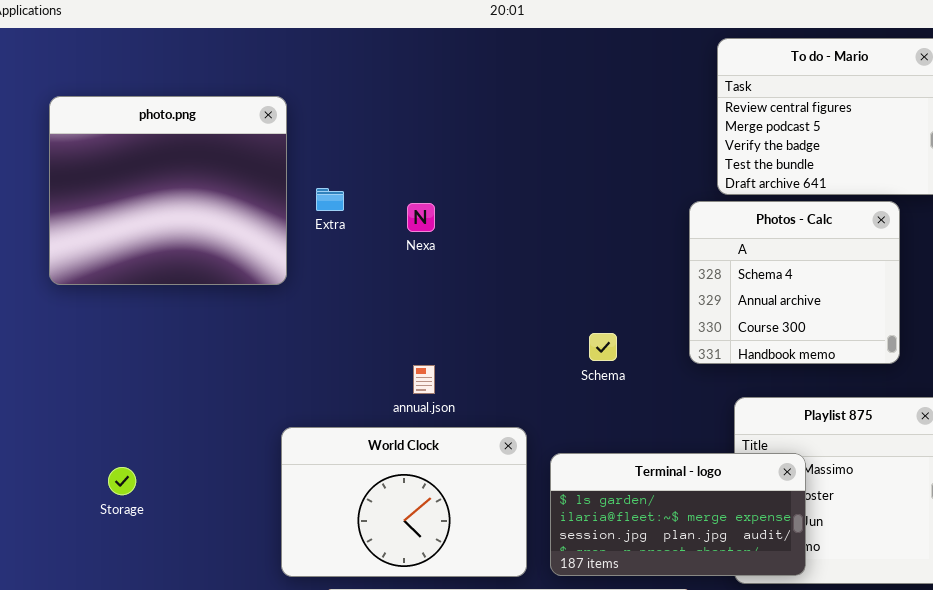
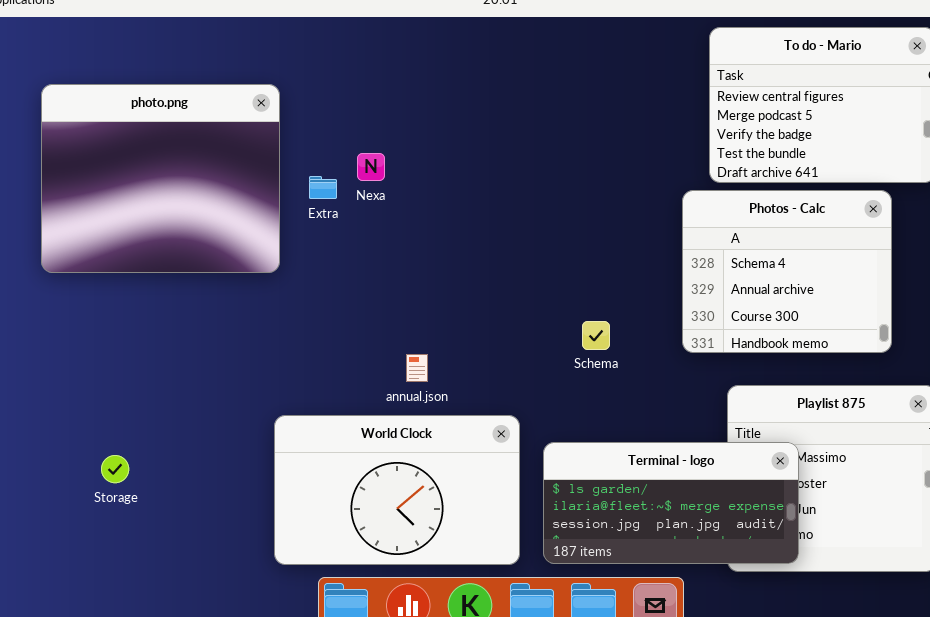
Nexa: [407,203,435,232] -> [357,153,385,181], moved

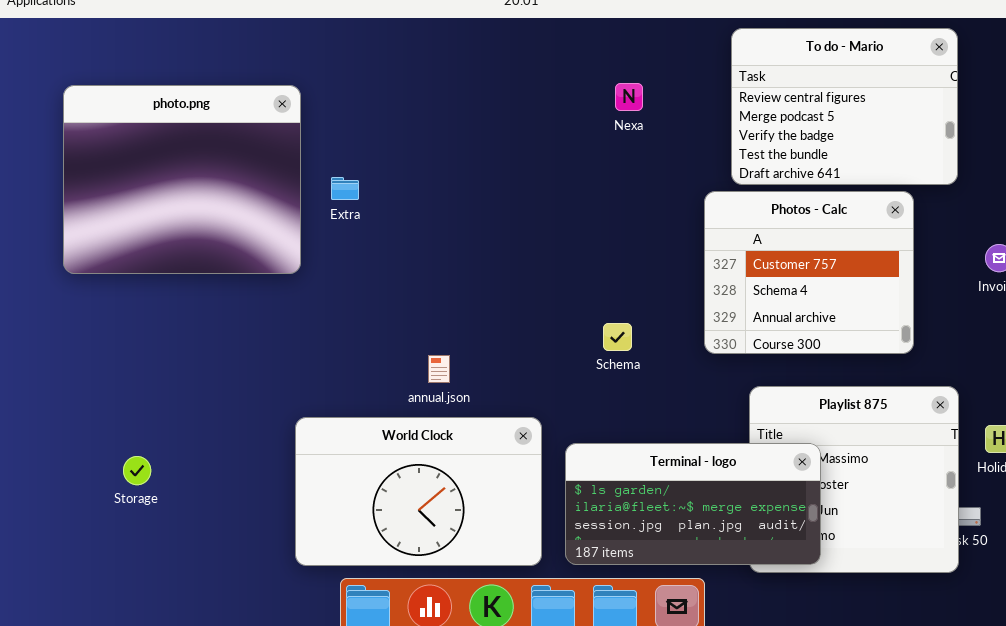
Nexa: [357,153,385,181] -> [615,83,643,111], moved
Photos - Calc: [682,190,892,353] -> [704,191,914,354], scrolled up 1 row

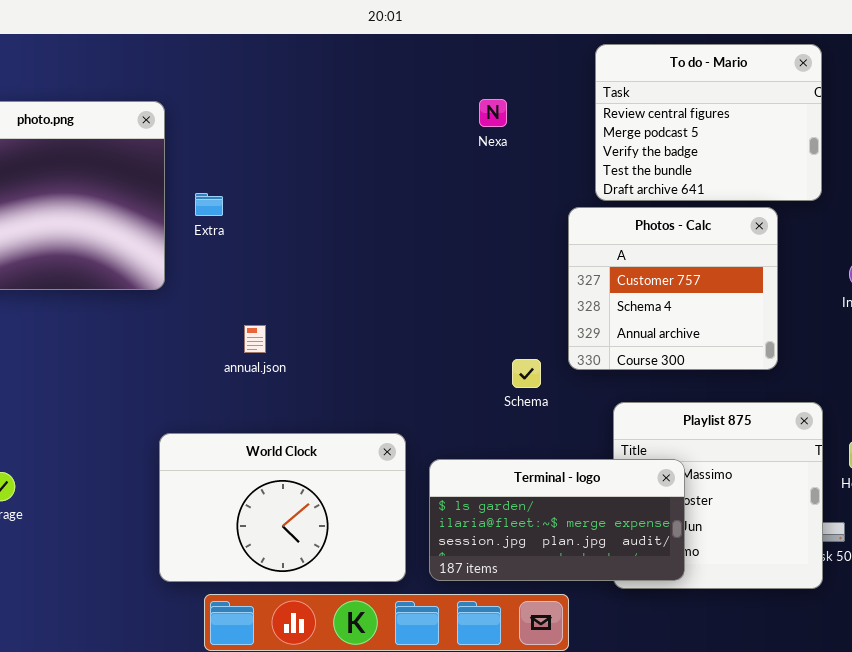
Schema: [603,323,632,351] -> [512,359,541,388], moved
annual.json: [428,355,450,383] -> [244,325,266,353], moved

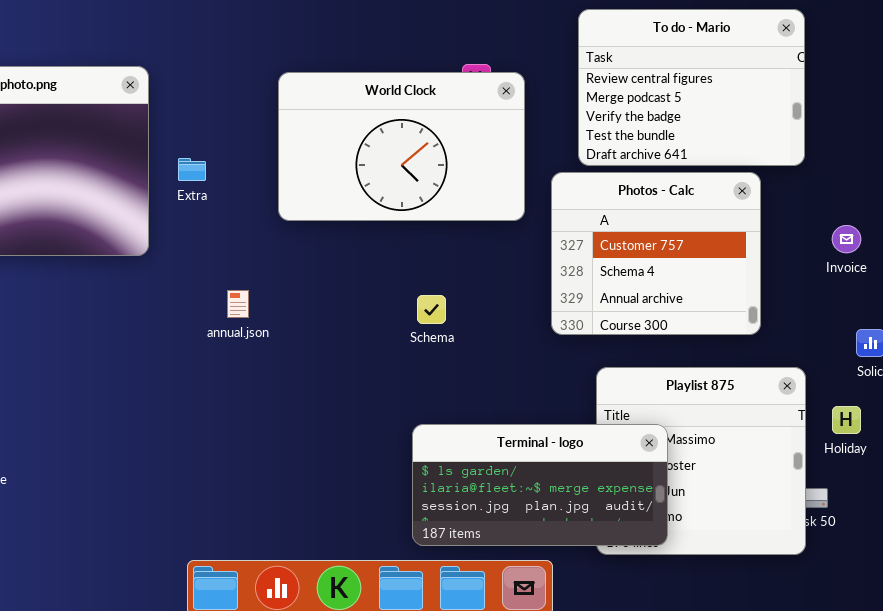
Schema: [512,359,541,388] -> [417,295,446,324], moved
World Clock: [159,433,406,582] -> [278,72,525,221], moved

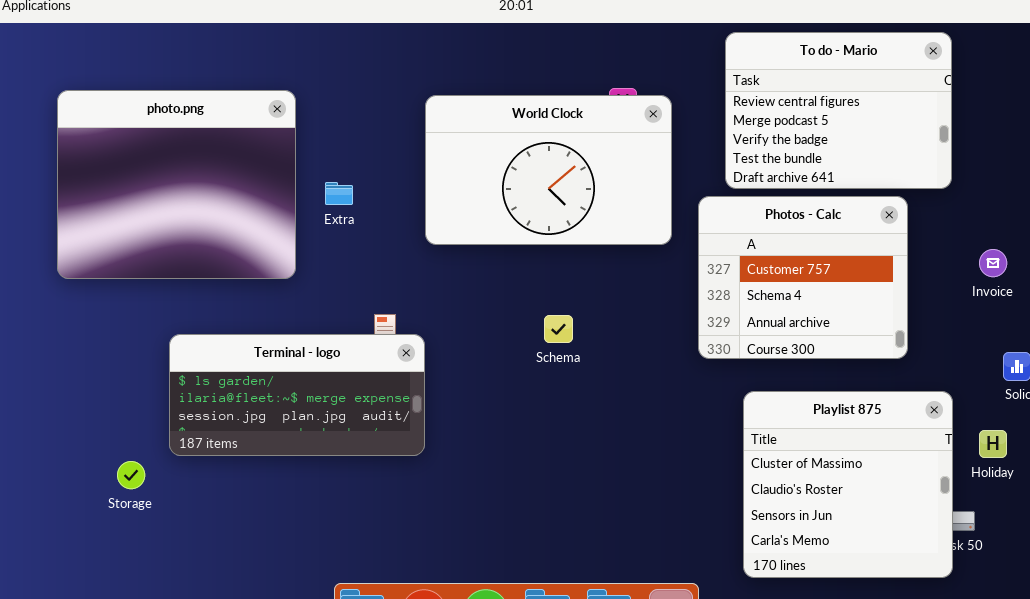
Schema: [417,295,446,324] -> [544,315,573,343], moved
Terminal - logo: [412,424,668,546] -> [169,334,425,456], moved

